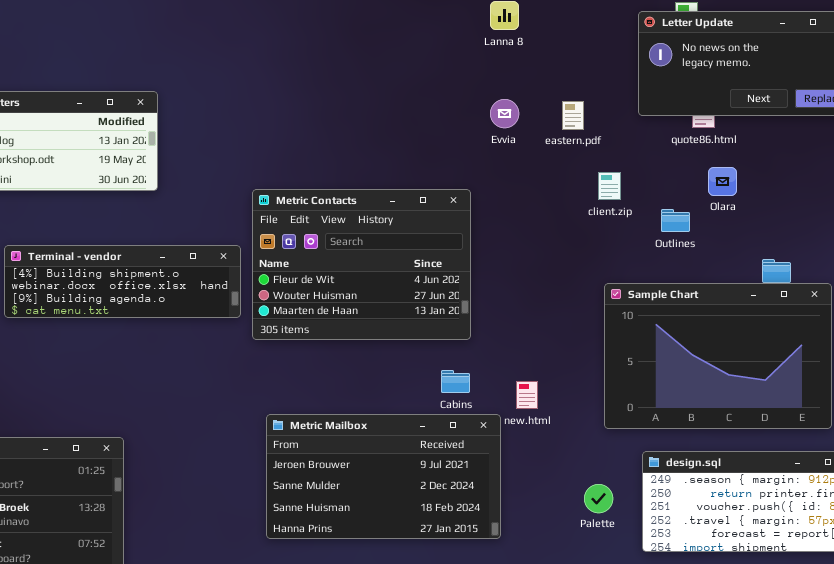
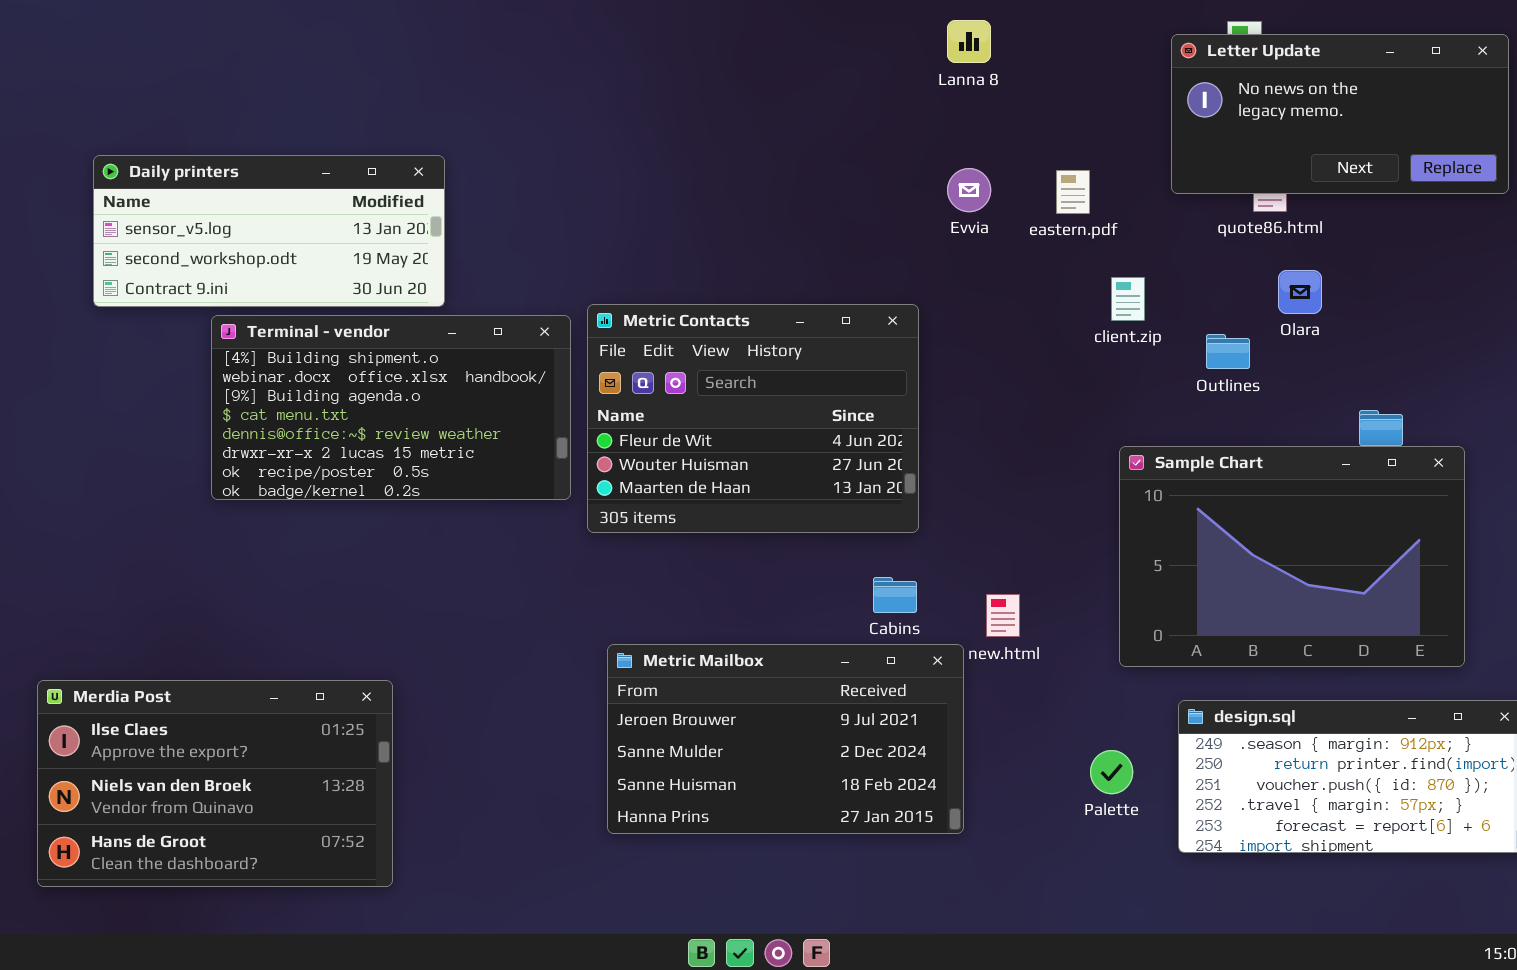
Terminal - vendor: [4,245,241,318] -> [211,315,571,500], resized

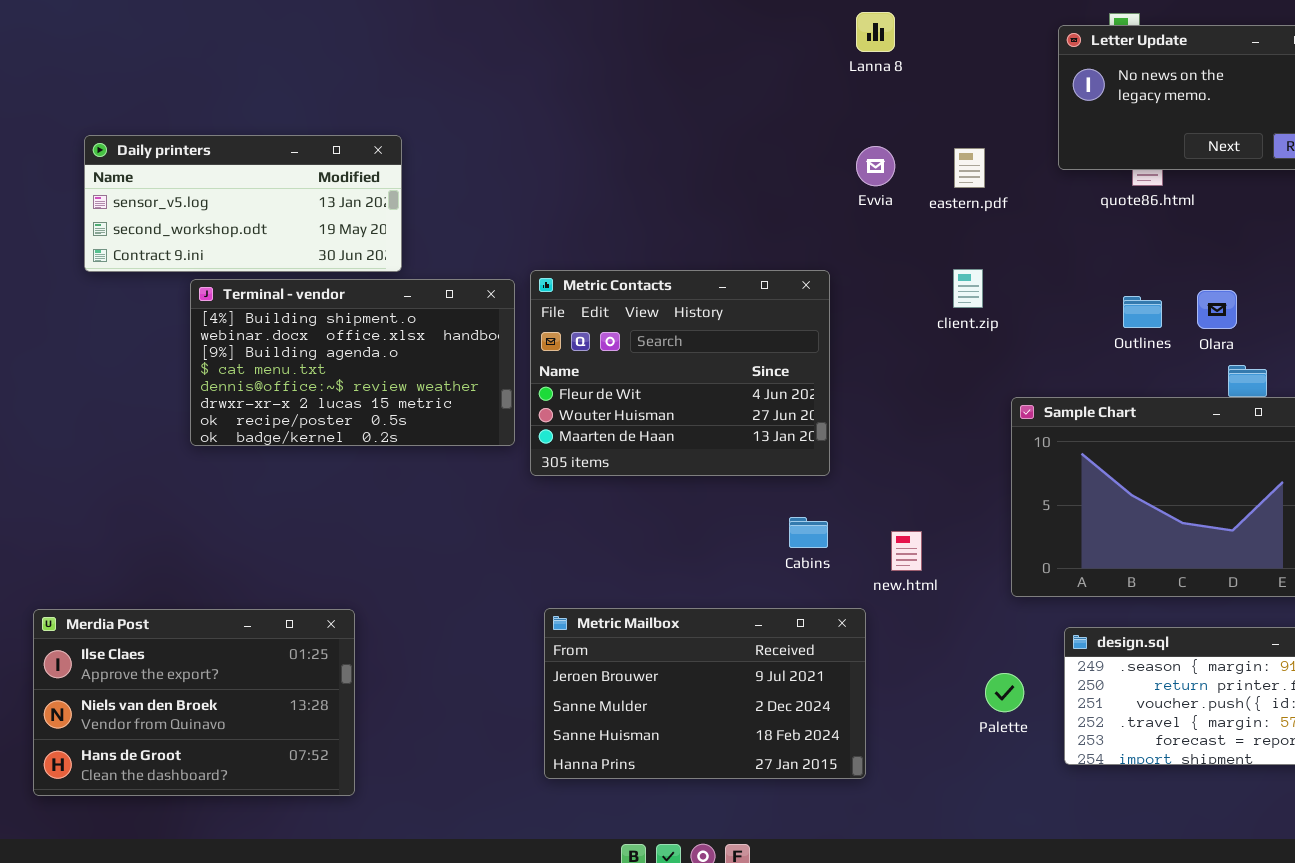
Olara: [1278,270,1322,314] -> [1197,290,1237,329], moved
client.zip: [1111,277,1145,321] -> [953,269,983,308], moved
Outlines: [1206,334,1250,369] -> [1123,296,1162,328], moved
Metric Mailbox: [607,644,964,834] -> [544,608,866,779], moved

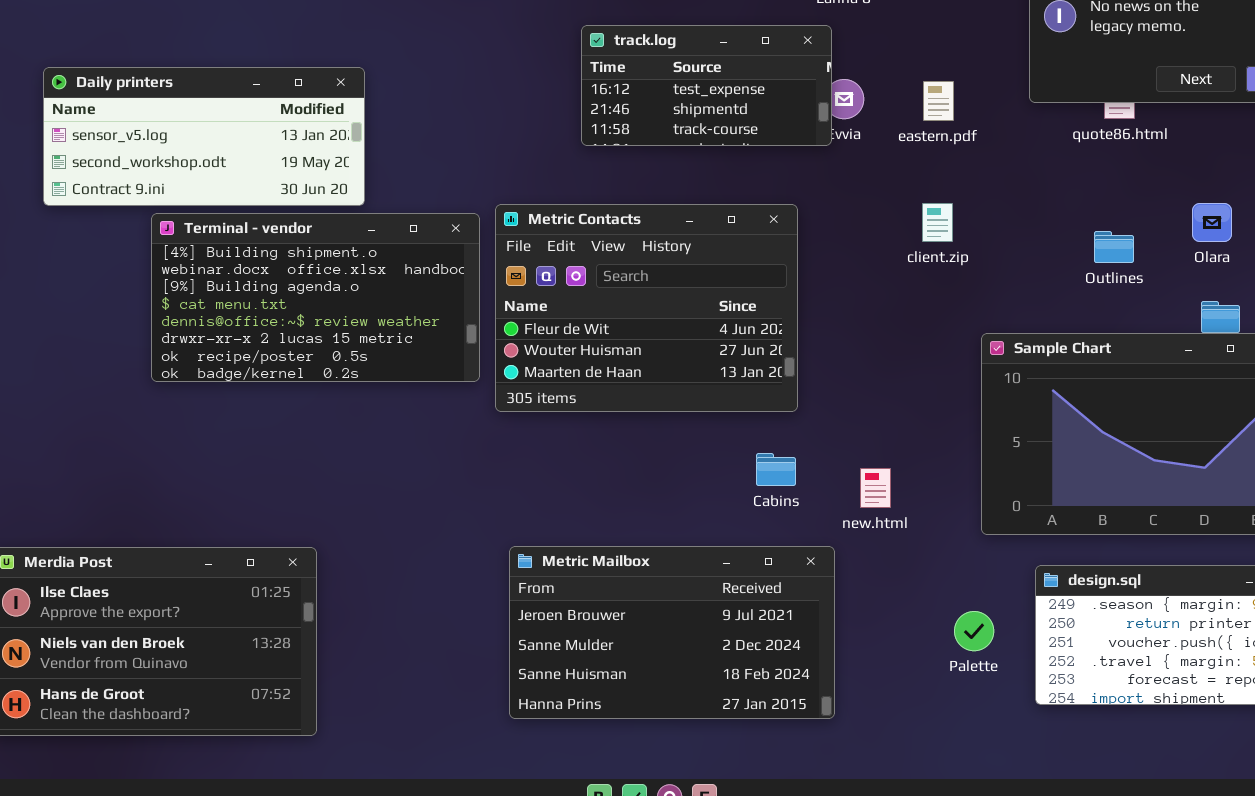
track.log: none -> [581,25,832,146], opened
Olara: [1197,290,1237,329] -> [1192,203,1232,242], moved

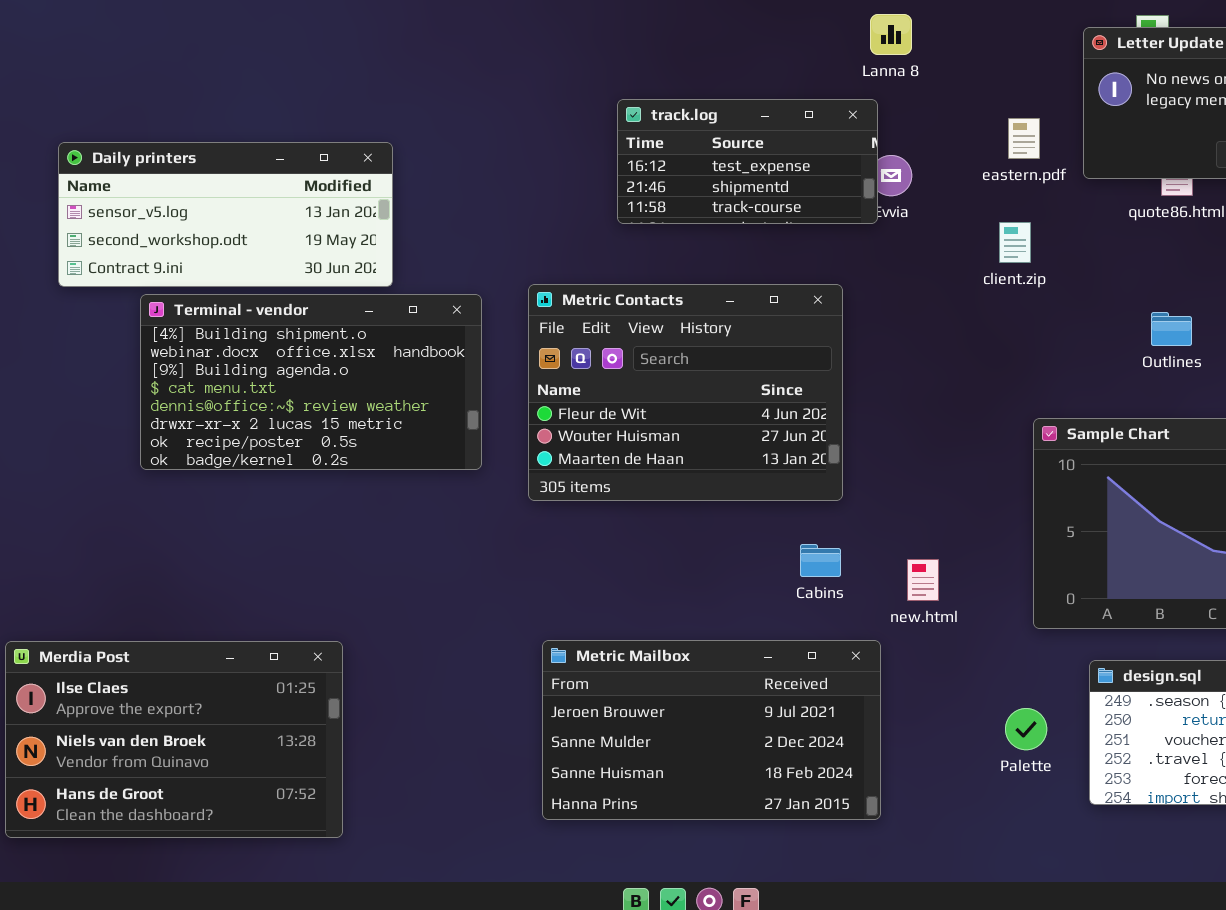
eastern.pdf: [923,81,954,121] -> [1008,118,1040,159], moved
client.zip: [922,203,953,242] -> [999,222,1031,263], moved
Terminal - vendor: [151,213,480,382] -> [140,294,482,470], moved

